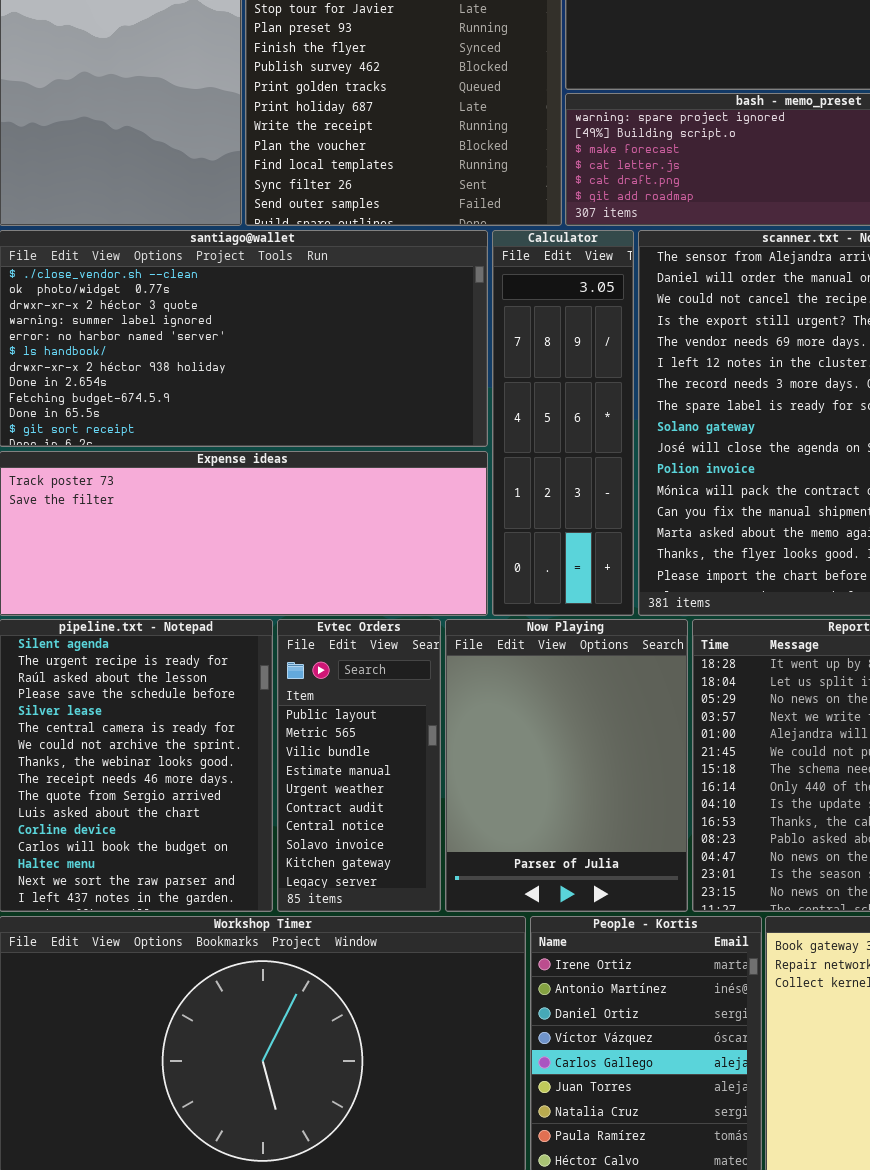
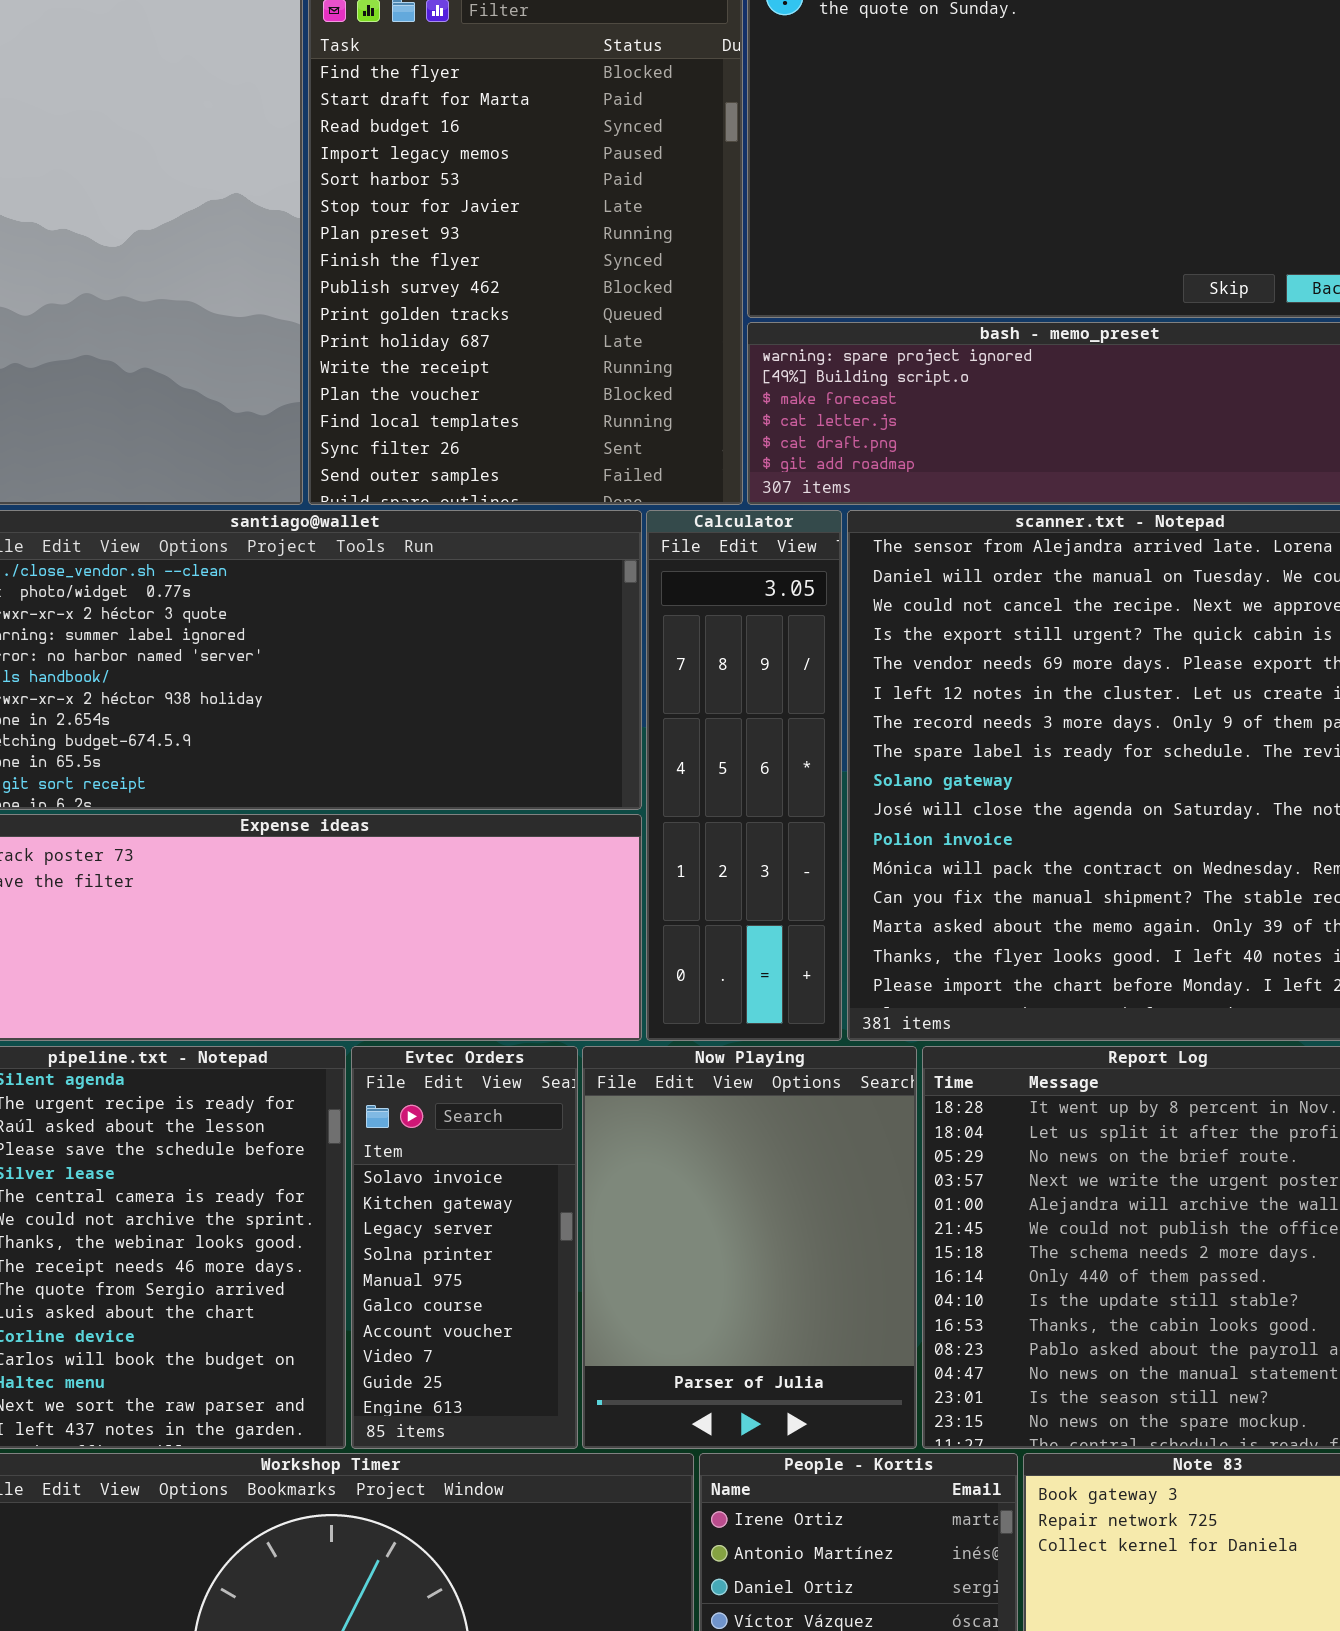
Evtec Orders: [277,619,441,912] -> [351,1046,578,1449], scrolled down 7 rows

